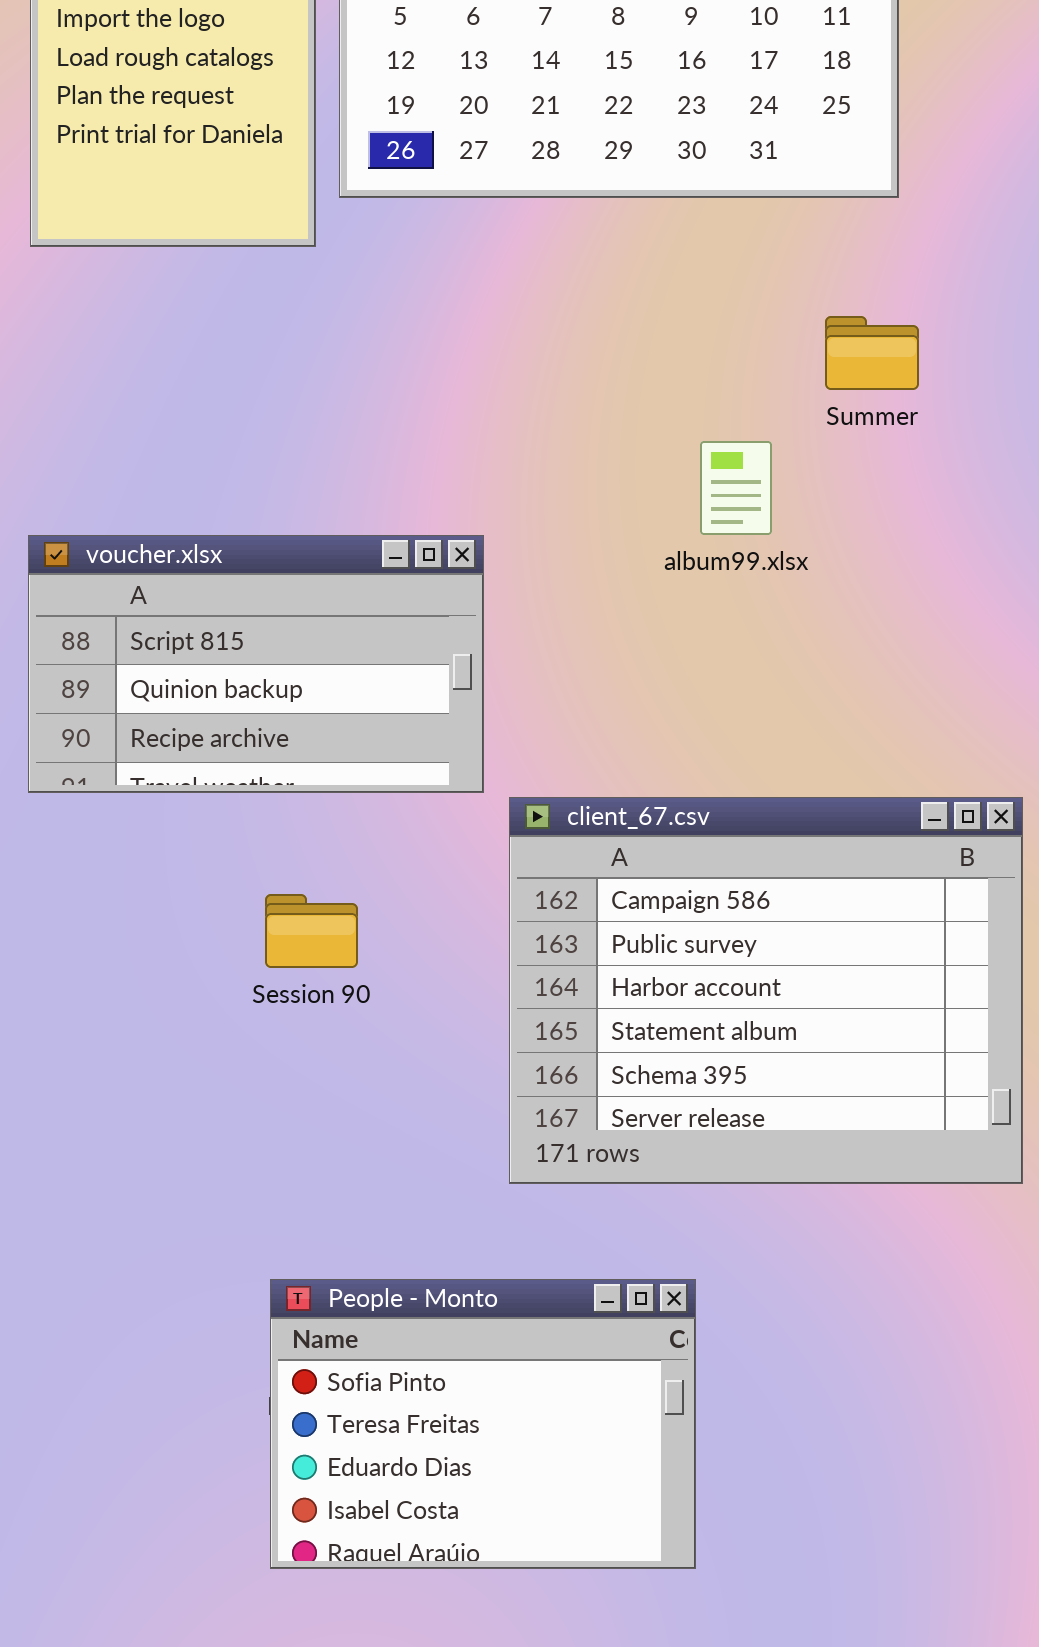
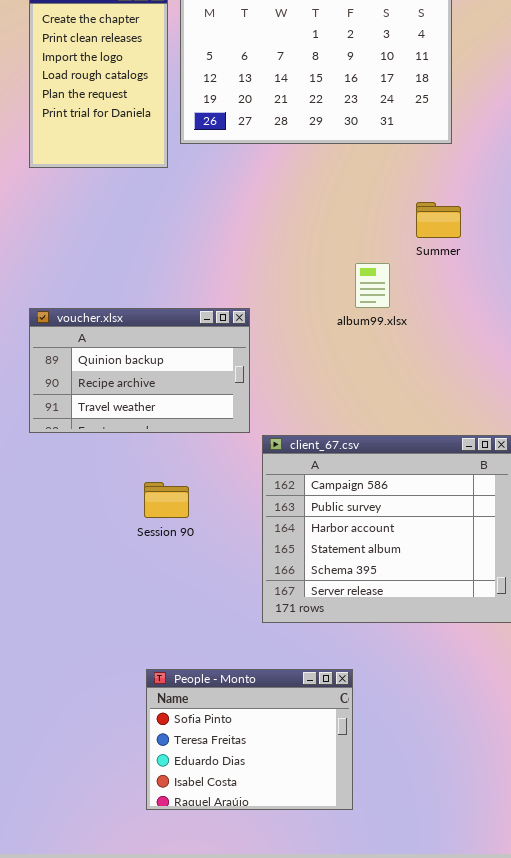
voucher.xlsx: [28,535,484,793] -> [29,308,250,433], scrolled down 1 row

